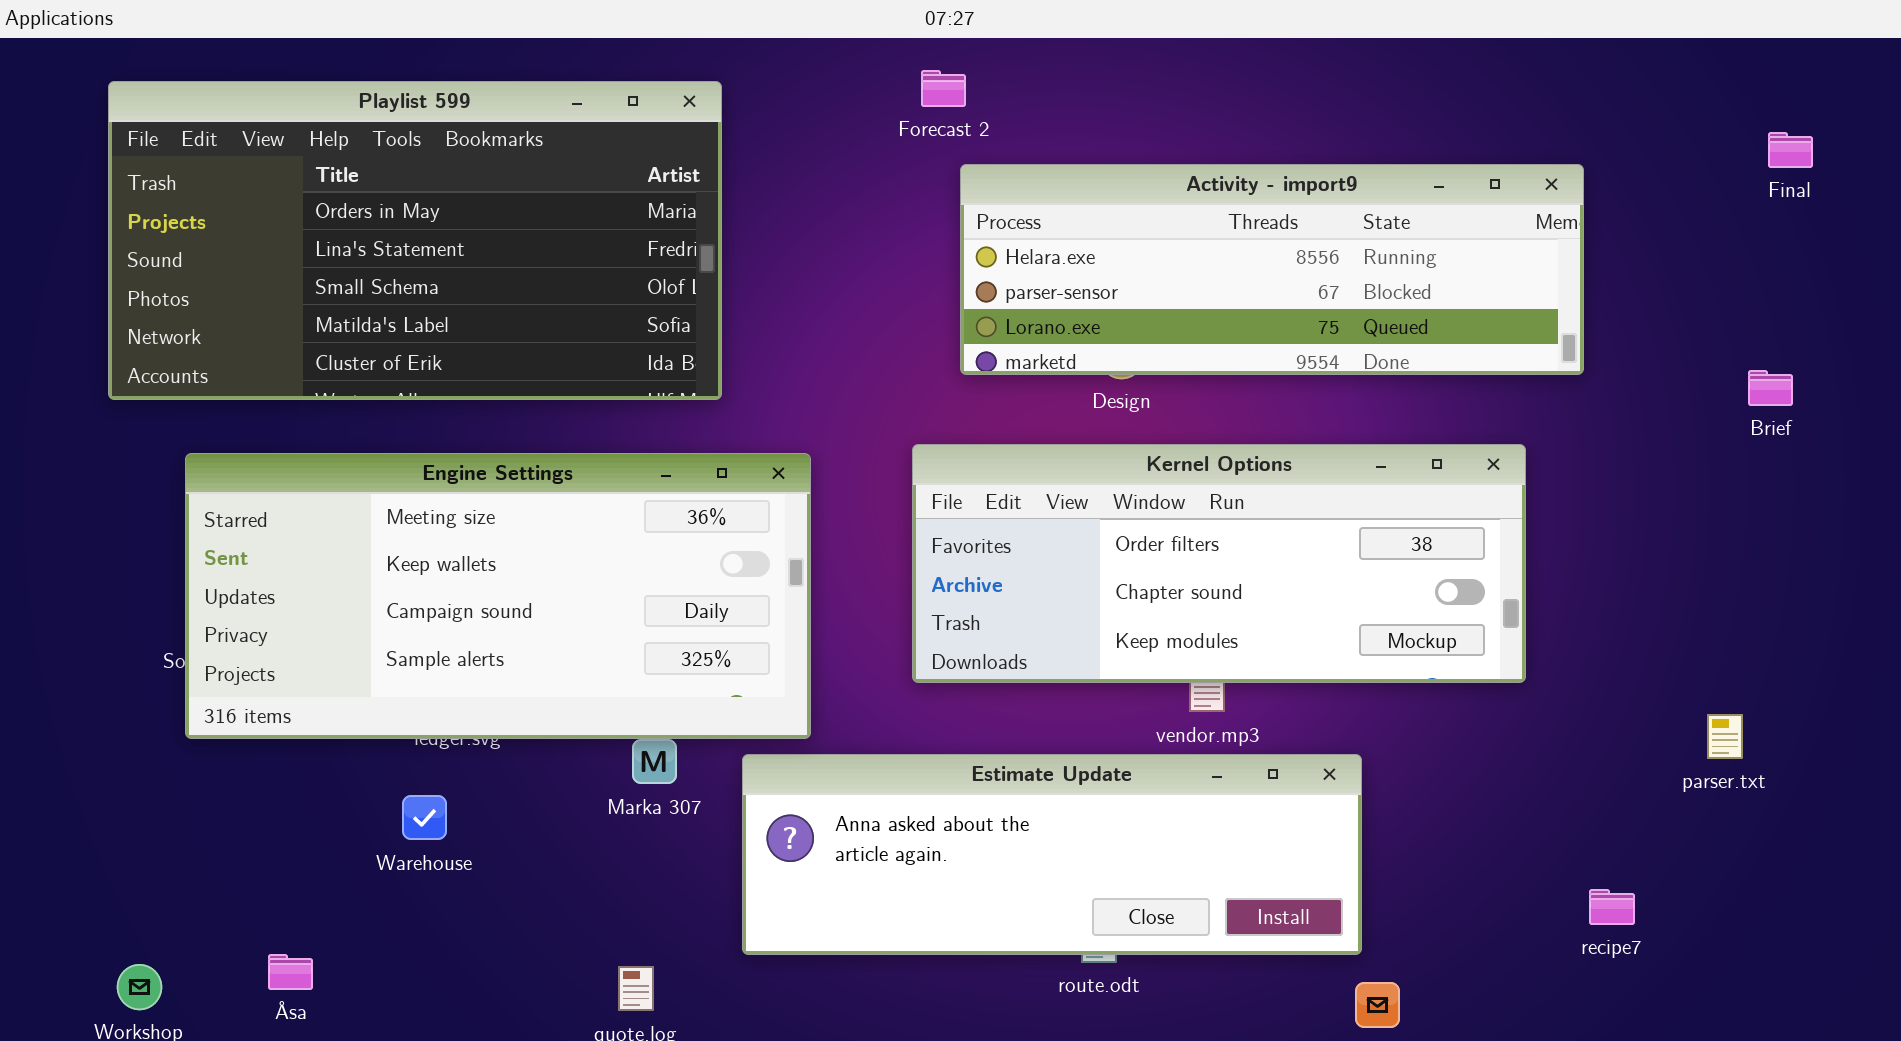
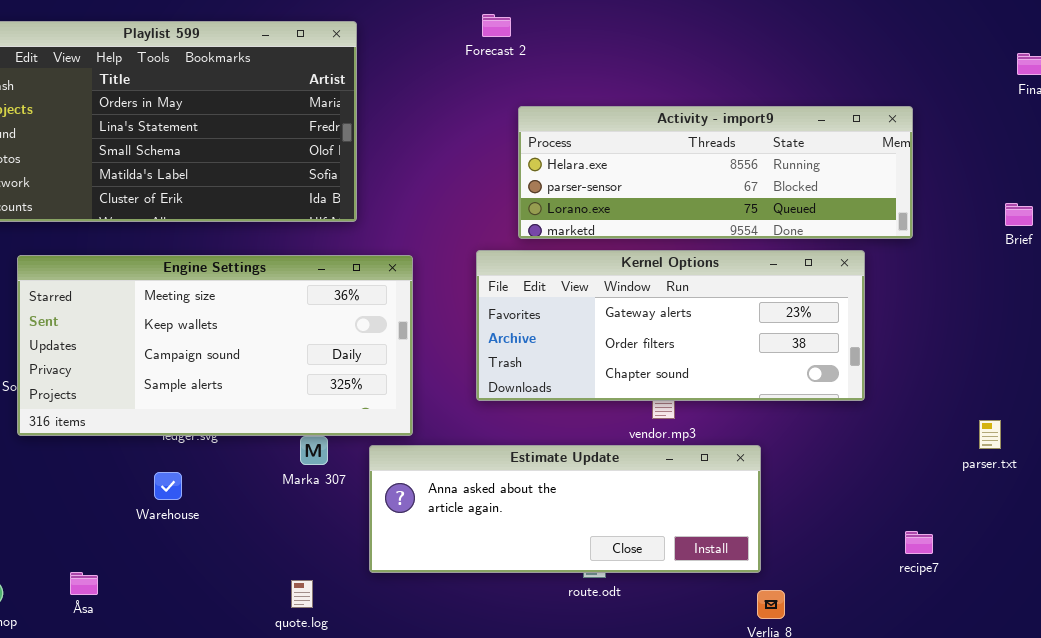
Activity - import9: [960,164,1584,375] -> [518,106,913,239], moved
Kernel Options: [912,444,1526,683] -> [476,250,865,401], scrolled up 1 row

